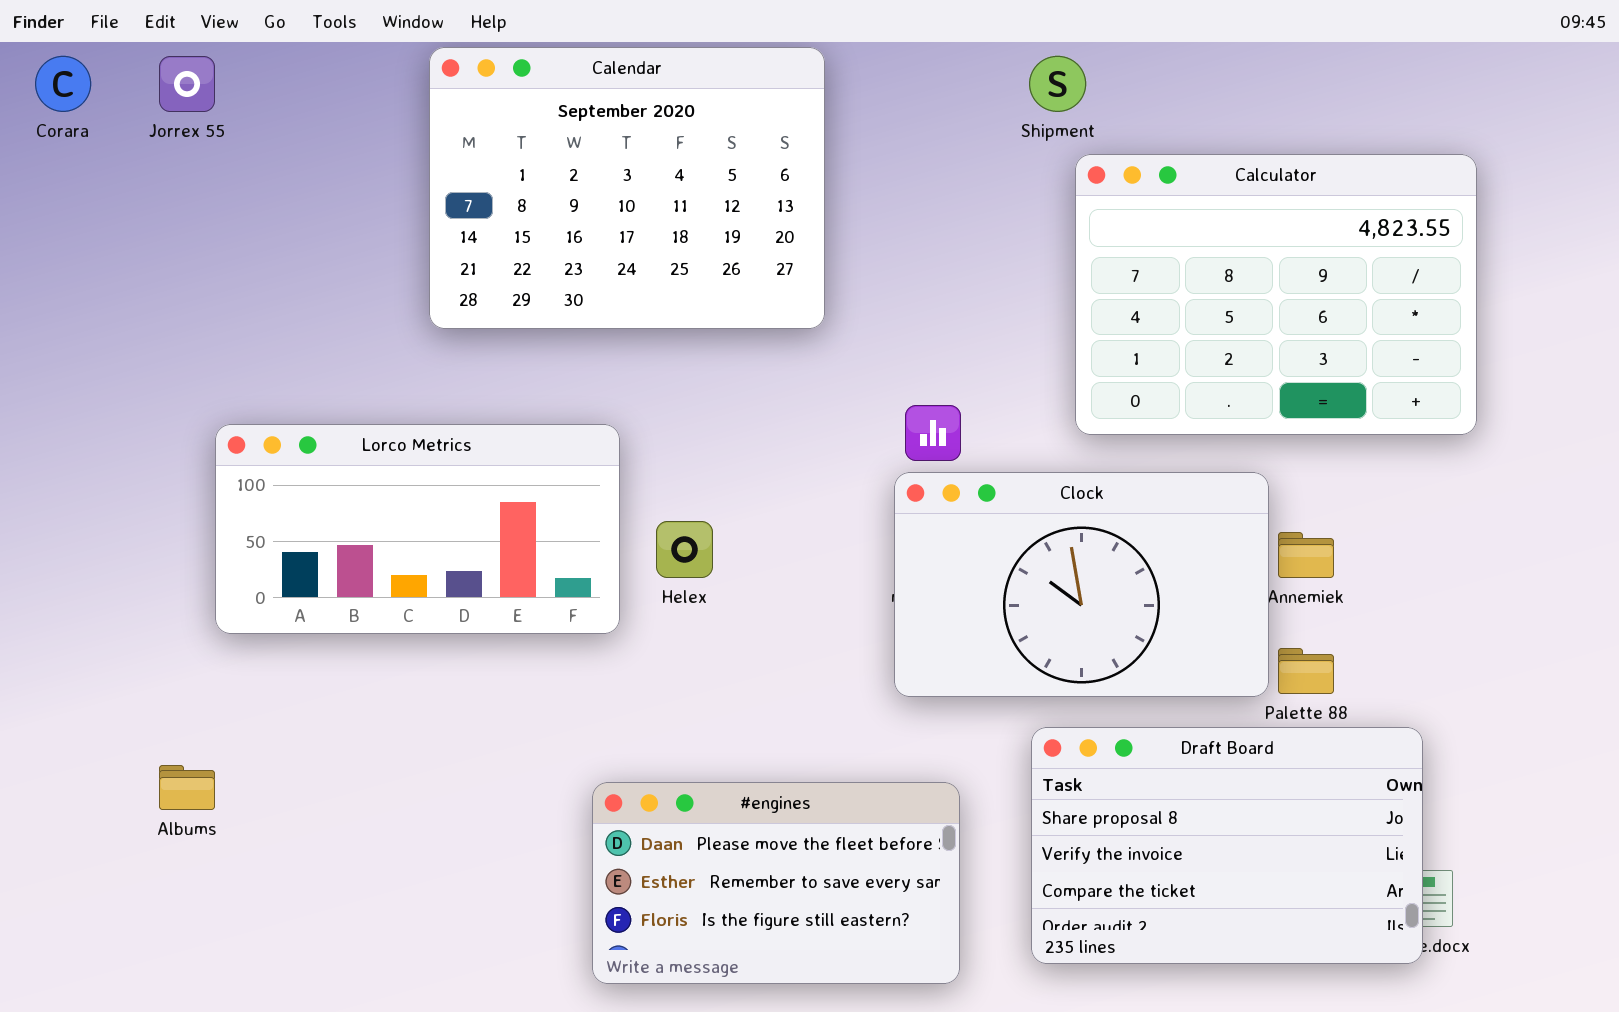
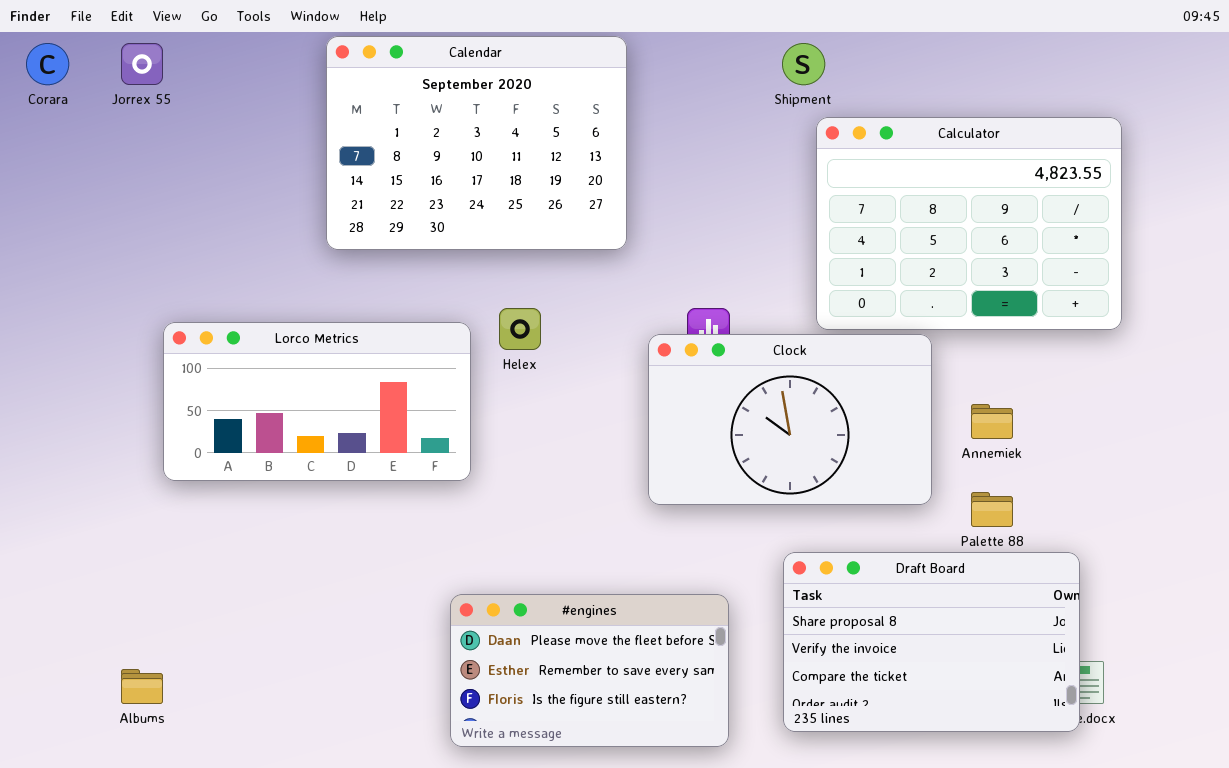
Clock: [894,472,1269,697] -> [648,334,932,505], moved
Helex: [656,521,713,578] -> [499,308,541,350], moved
Albums: [159,765,215,810] -> [121,669,163,704], moved

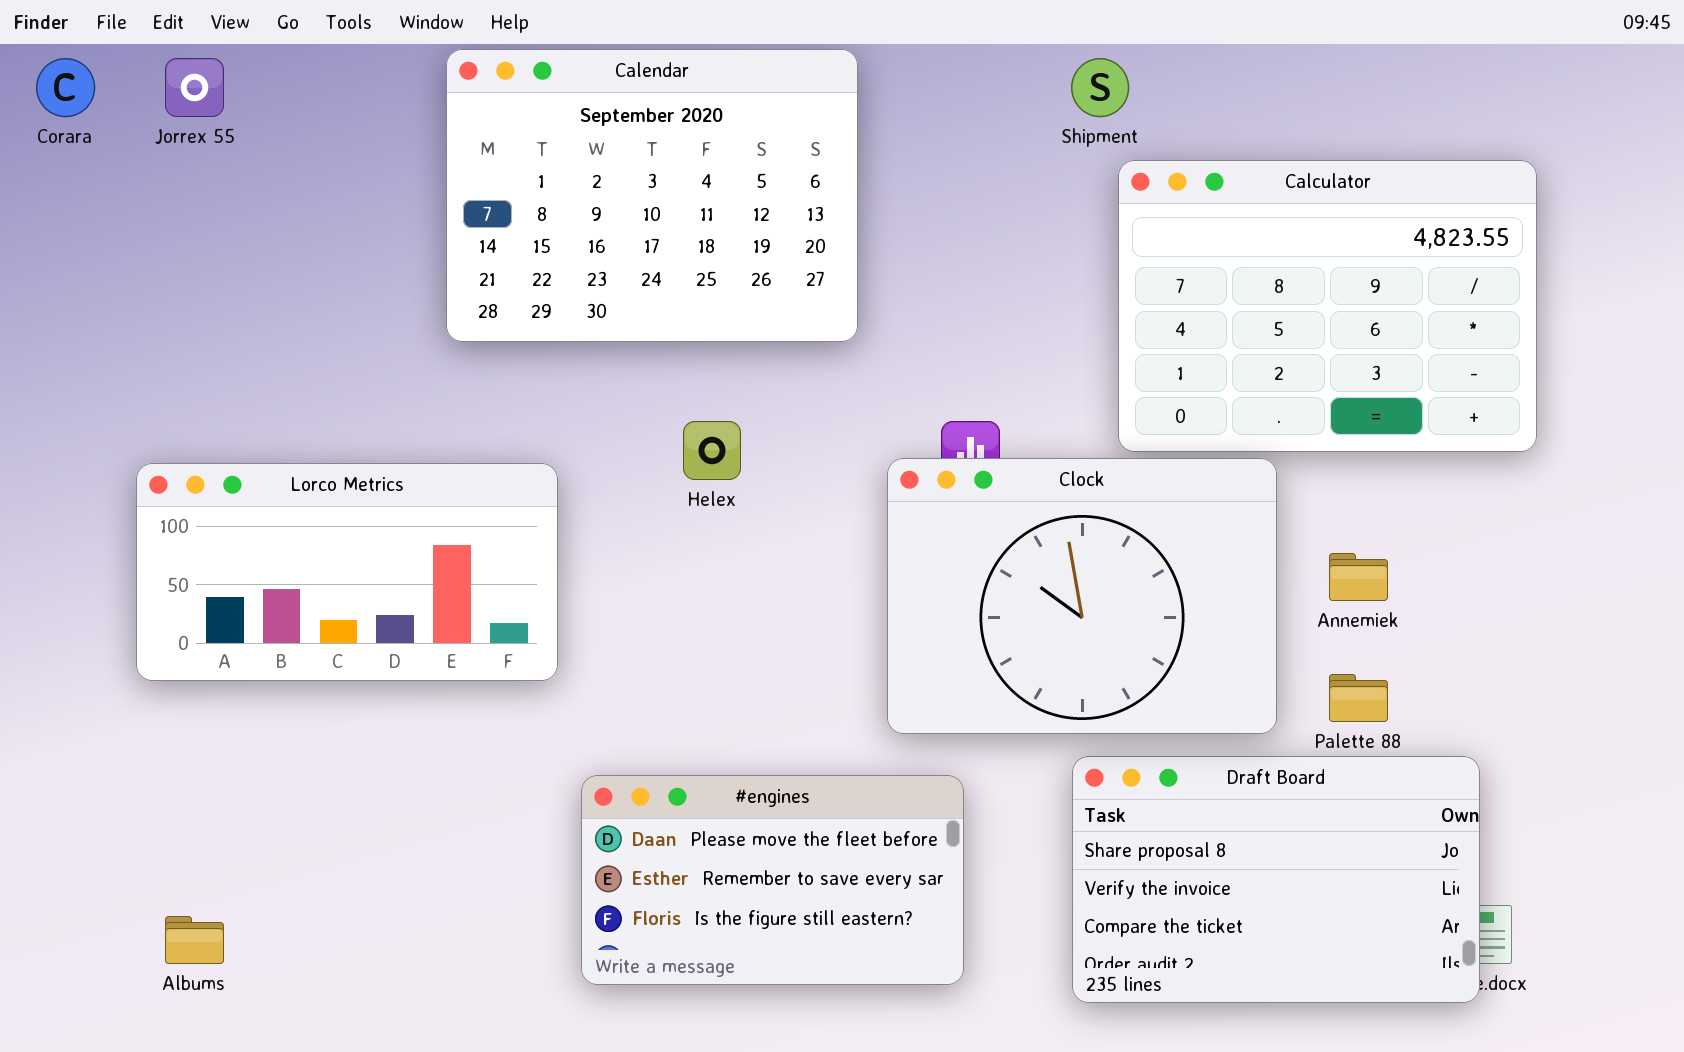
Lorco Metrics: [163,322,471,481] -> [136,463,558,681], moved
Clock: [648,334,932,505] -> [887,458,1277,734], resized
#engines: [450,594,729,747] -> [581,775,964,985], moved

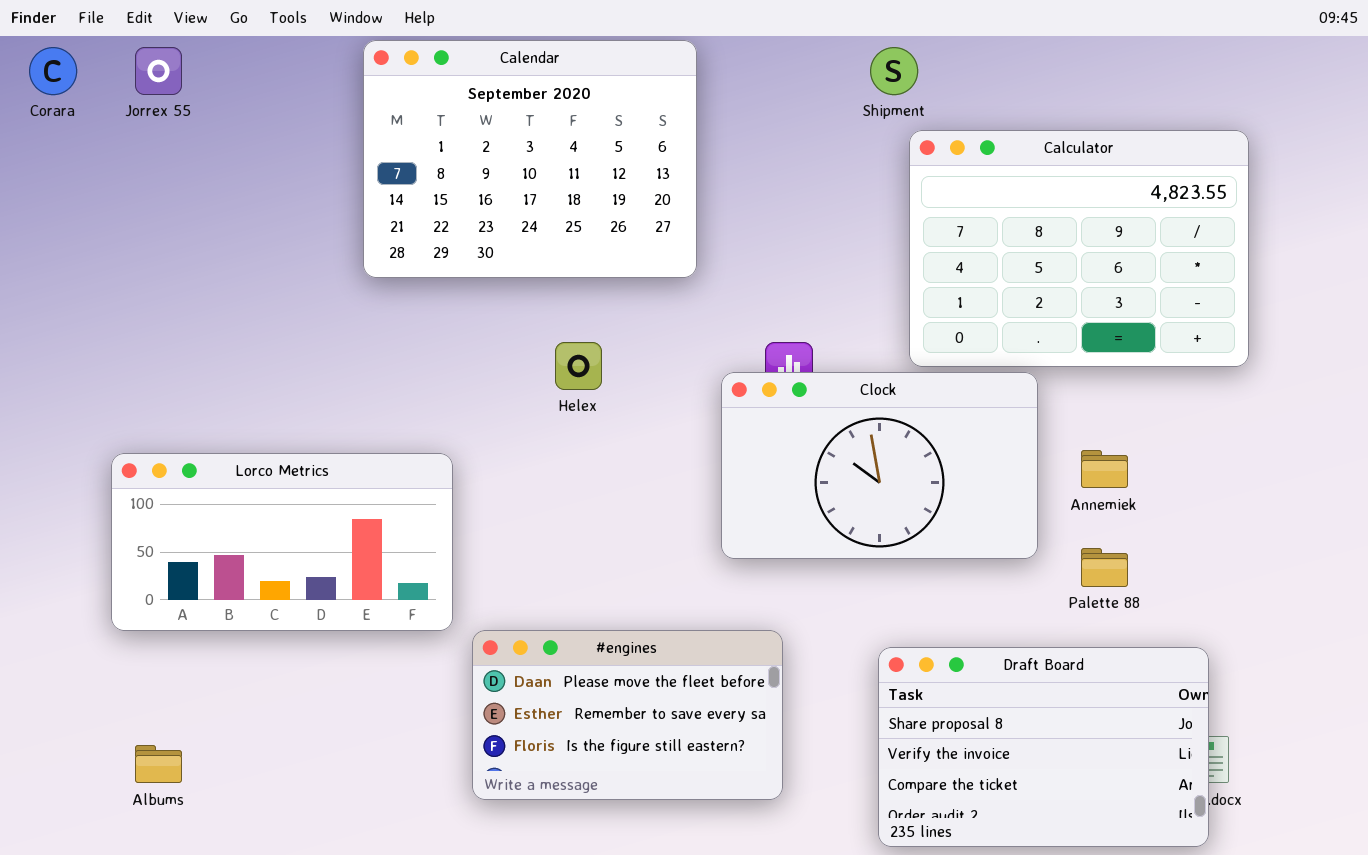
Clock: [887,458,1277,734] -> [721,372,1038,559], resized
Lorco Metrics: [136,463,558,681] -> [111,453,453,631], moved
Draft Board: [1072,756,1480,1003] -> [878,647,1209,847], moved

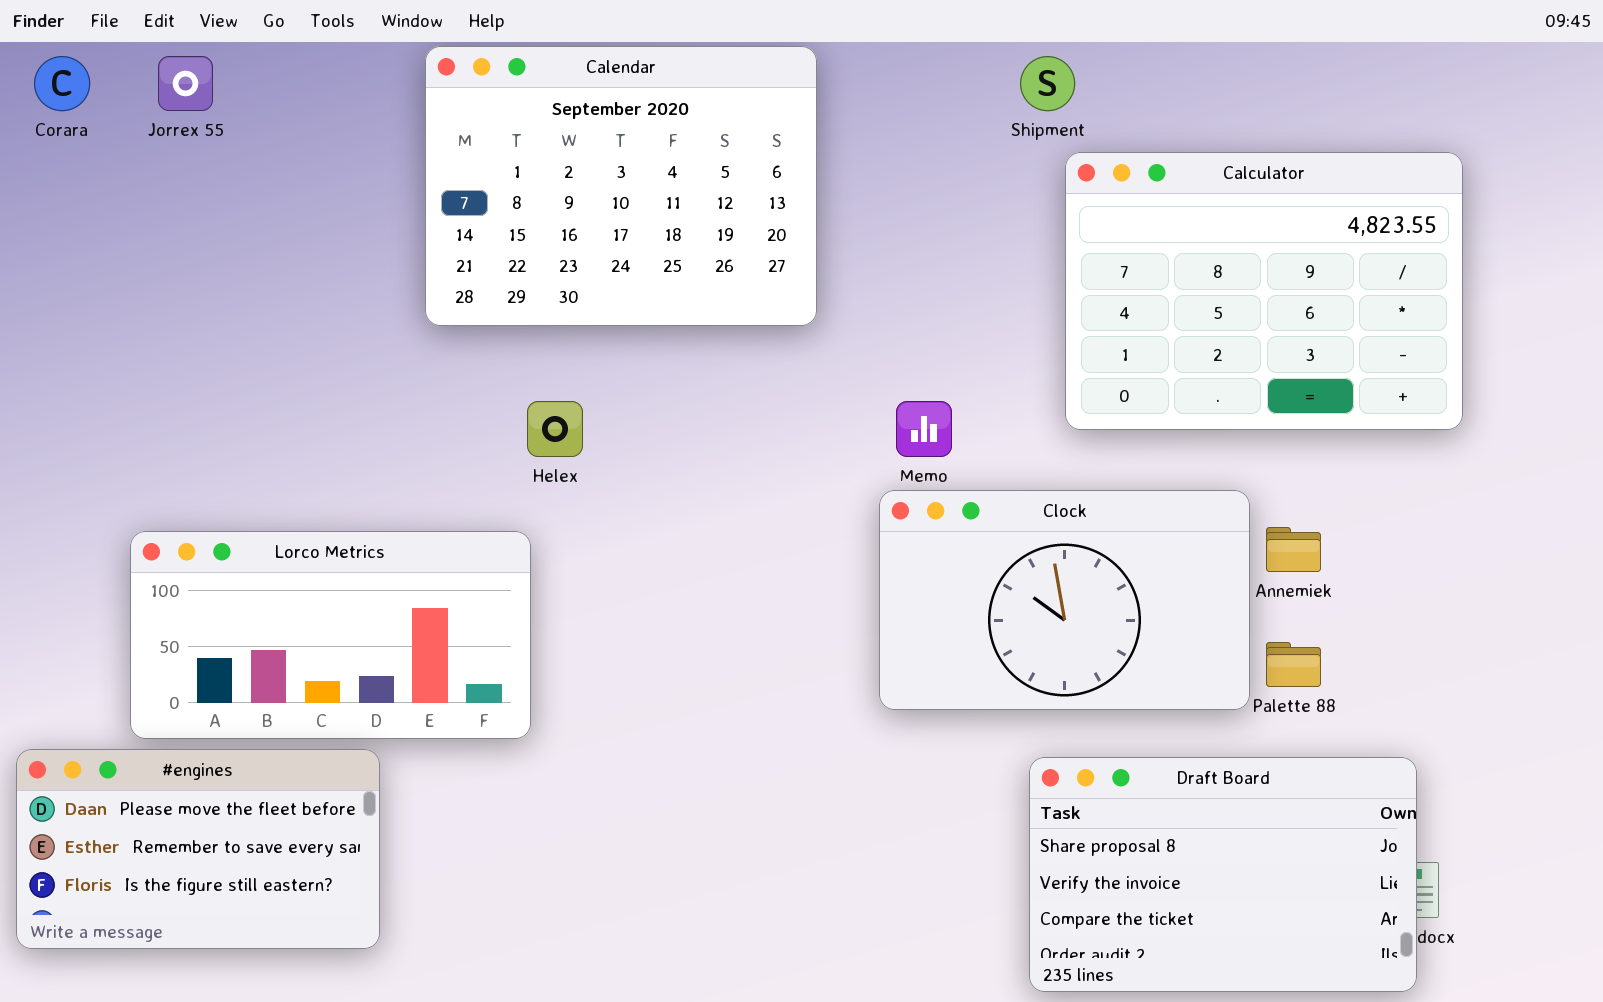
Helex: [555,342,602,390] -> [527,401,583,457], moved
Clock: [721,372,1038,559] -> [879,490,1250,710], moved
#engines: [472,630,783,800] -> [16,749,380,949], moved

